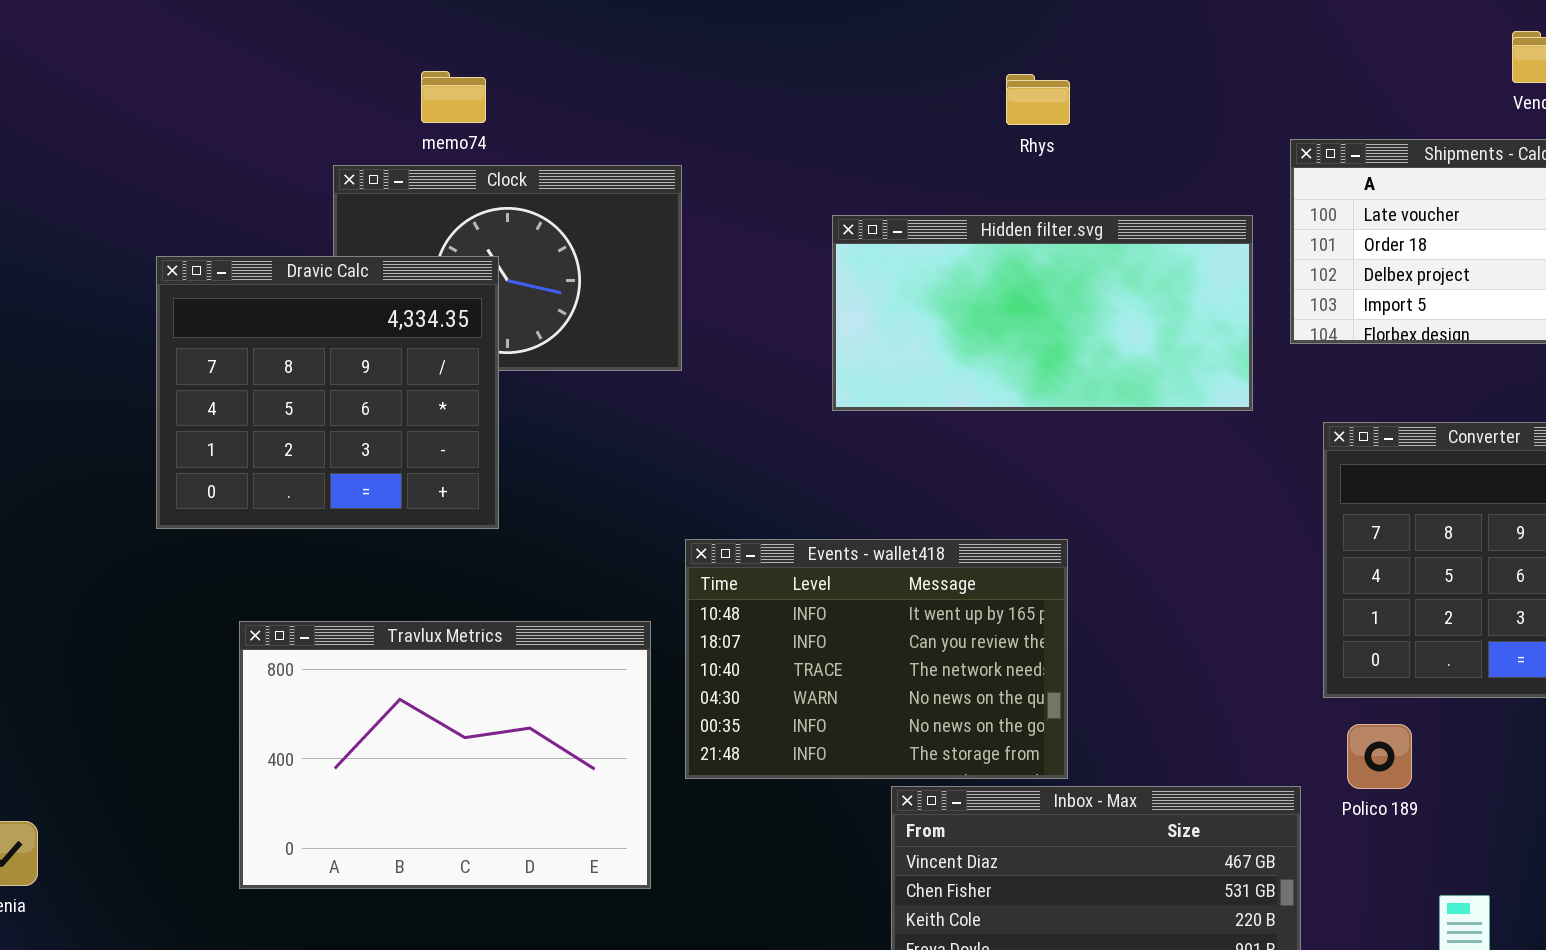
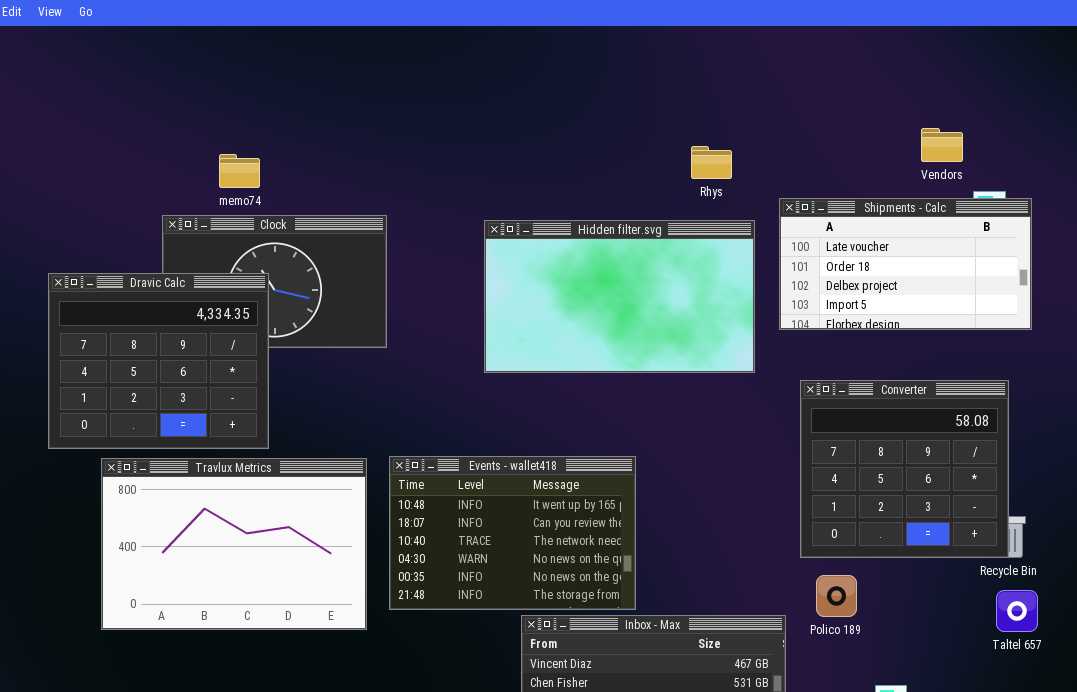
Rhys: [1006,74,1070,125] -> [691,146,732,179], moved
Hidden filter.svg: [832,215,1253,411] -> [484,220,755,373], resized
Travlux Metrics: [239,621,651,889] -> [101,458,367,630], moved

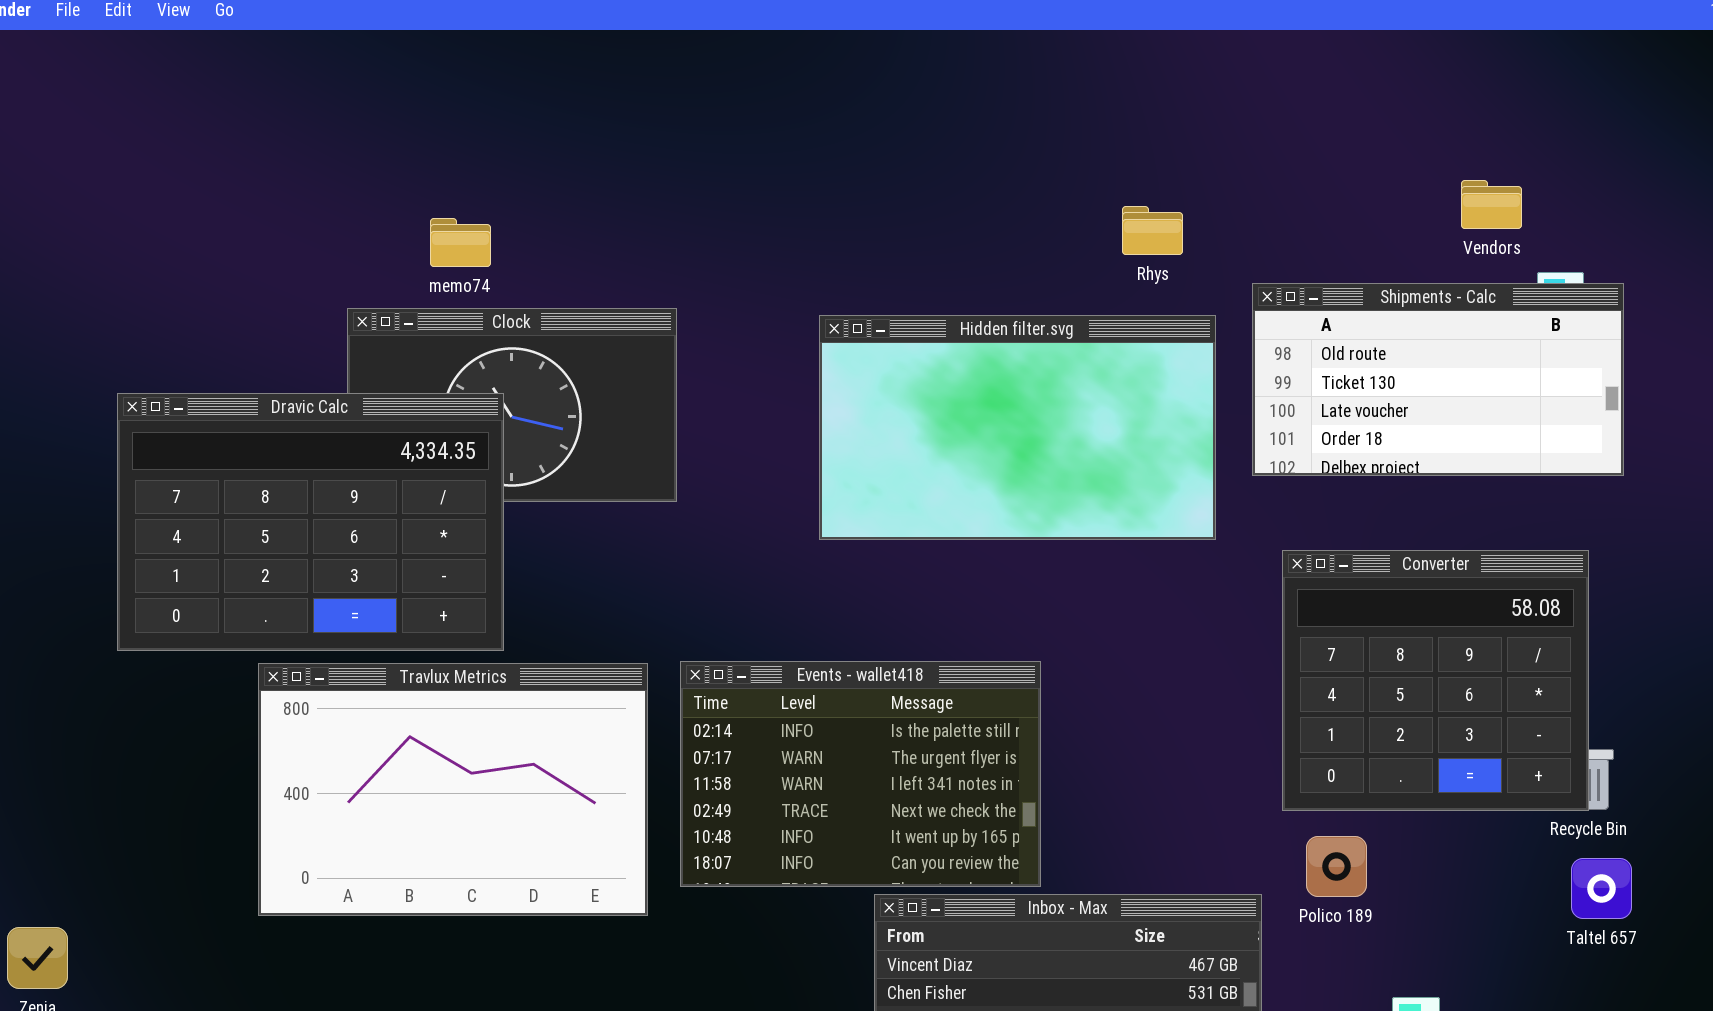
Shipments - Calc: [779,198,1032,330] -> [1252,283,1624,476], scrolled up 2 rows
Dravic Calc: [48,273,269,449] -> [117,393,504,651], resized
Events - wallet418: [389,456,636,610] -> [680,661,1041,887], scrolled up 4 rows

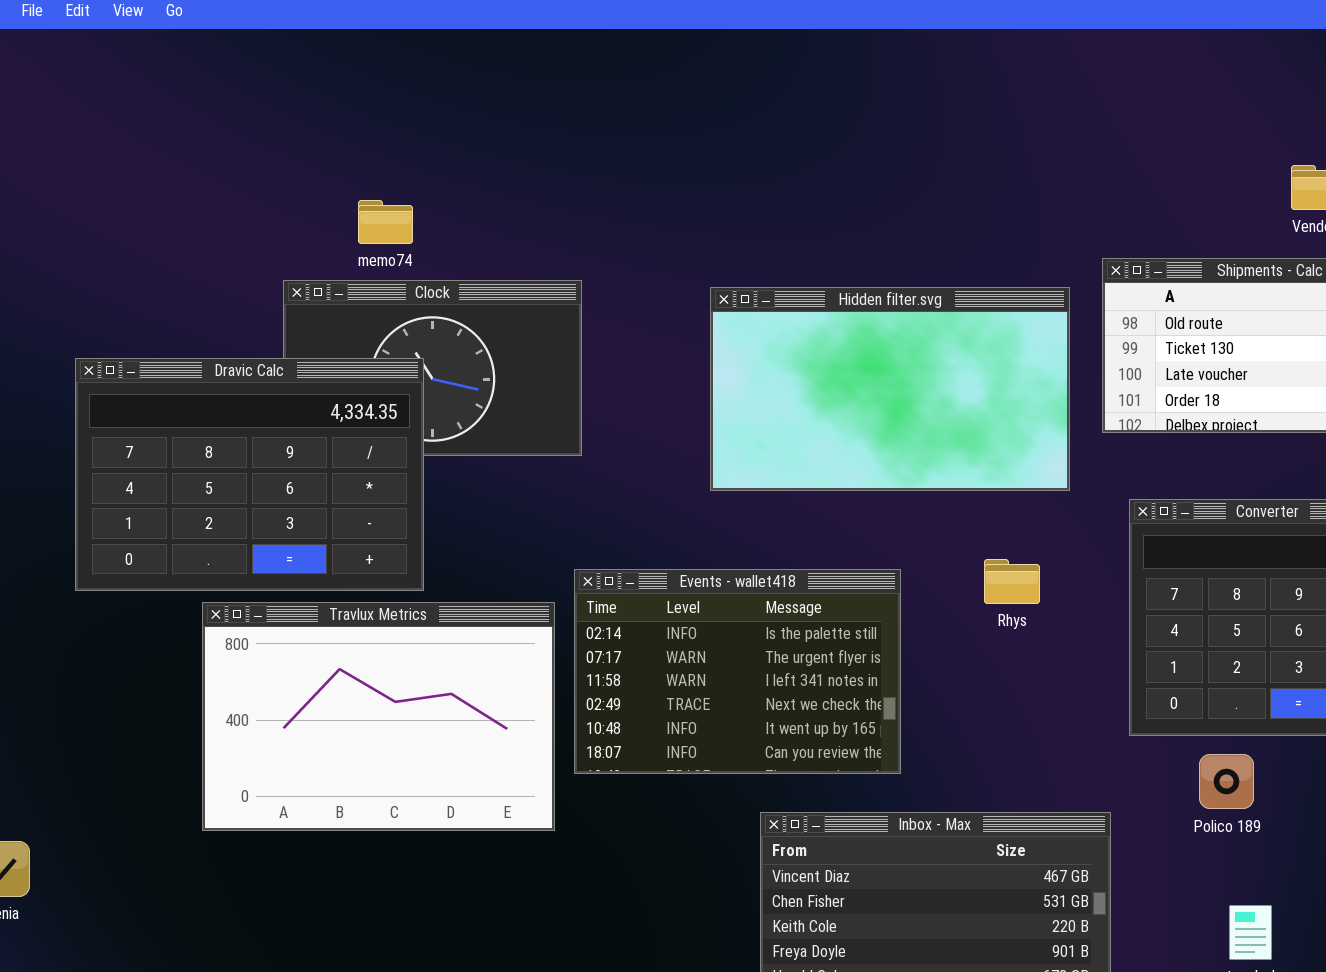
Rhys: [1122,206,1183,255] -> [984,559,1040,604], moved
Events - wallet418: [680,661,1041,887] -> [574,569,901,774], moved
Polico 189: [1306,836,1367,897] -> [1199,754,1254,809], moved

